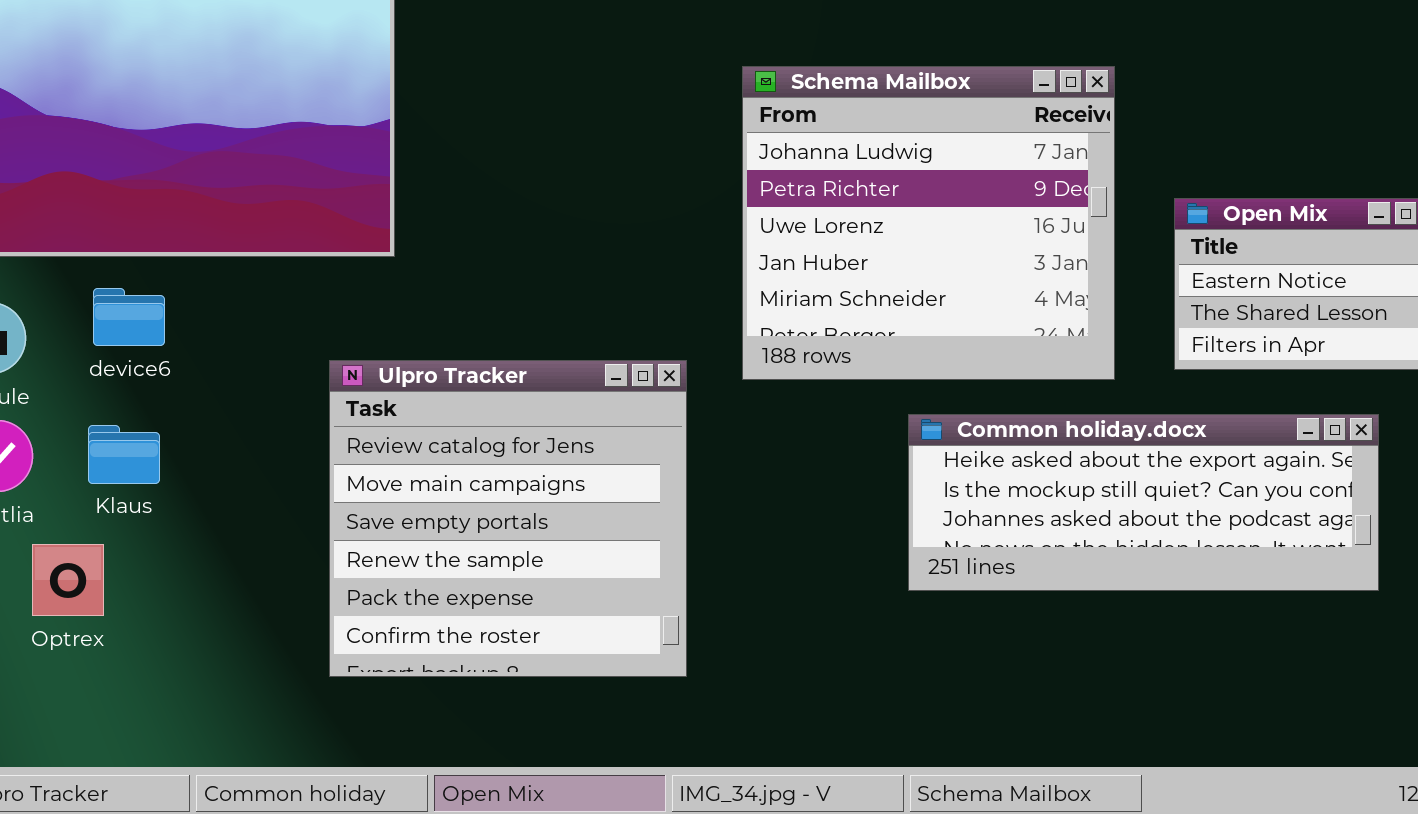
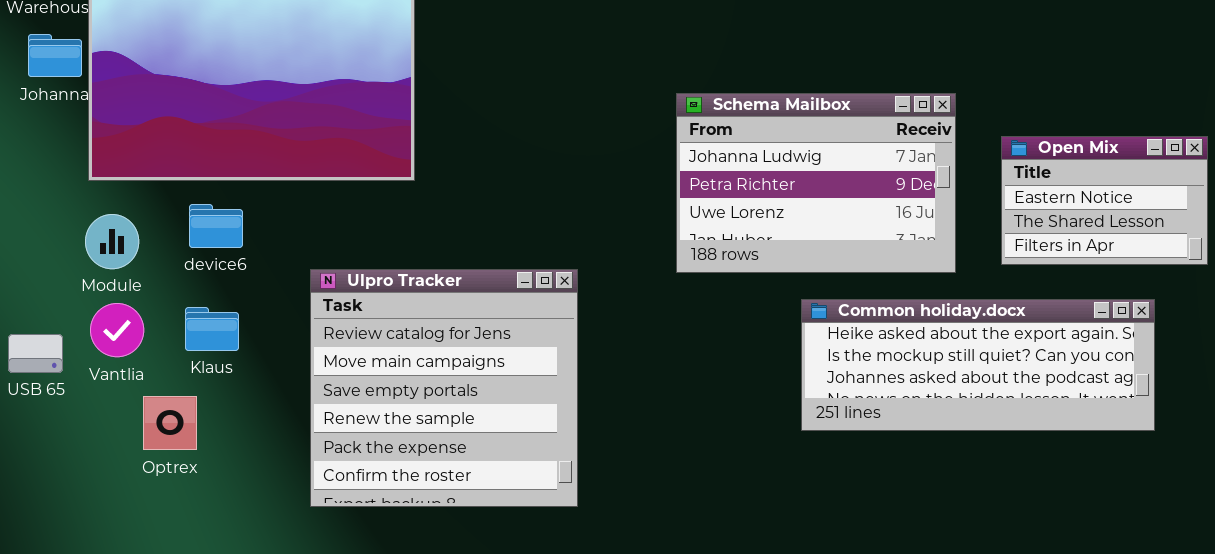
Schema Mailbox: [742,66,1115,380] -> [676,93,956,273], resized
Ulpro Tracker: [329,360,687,677] -> [310,269,578,507], moved

